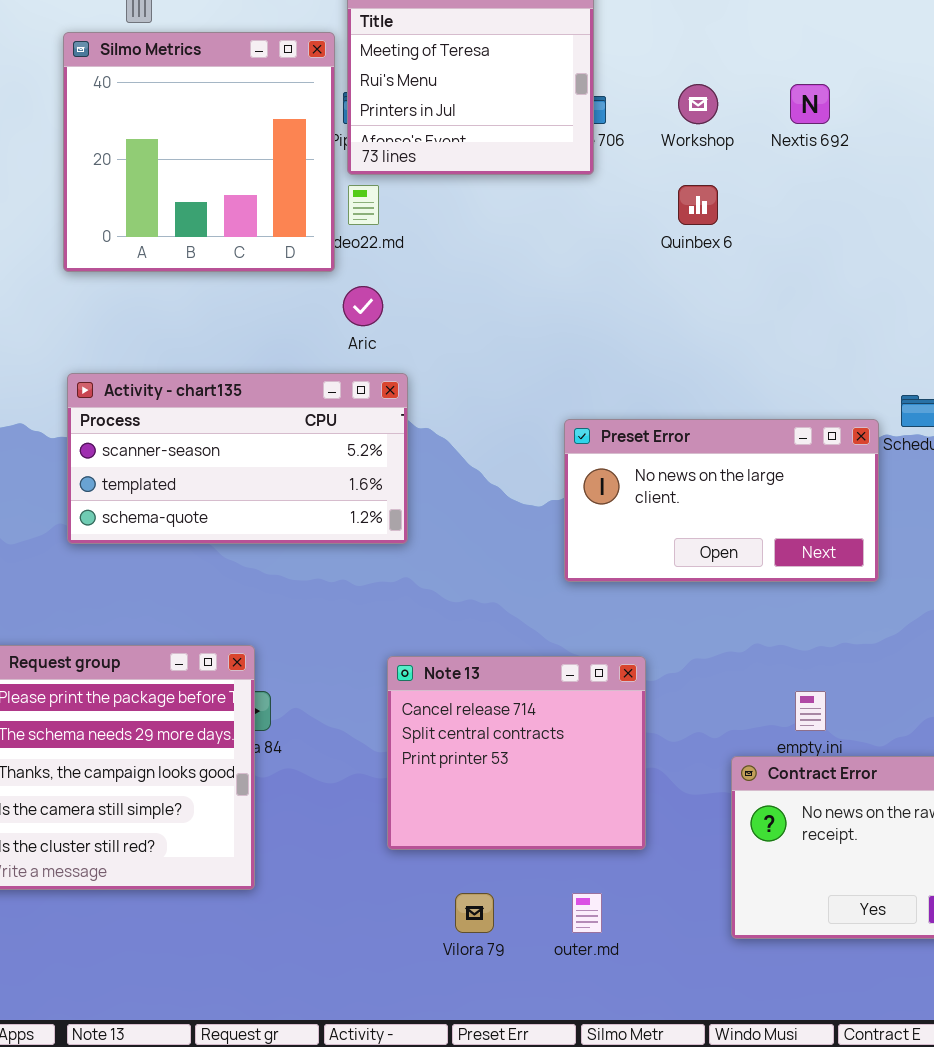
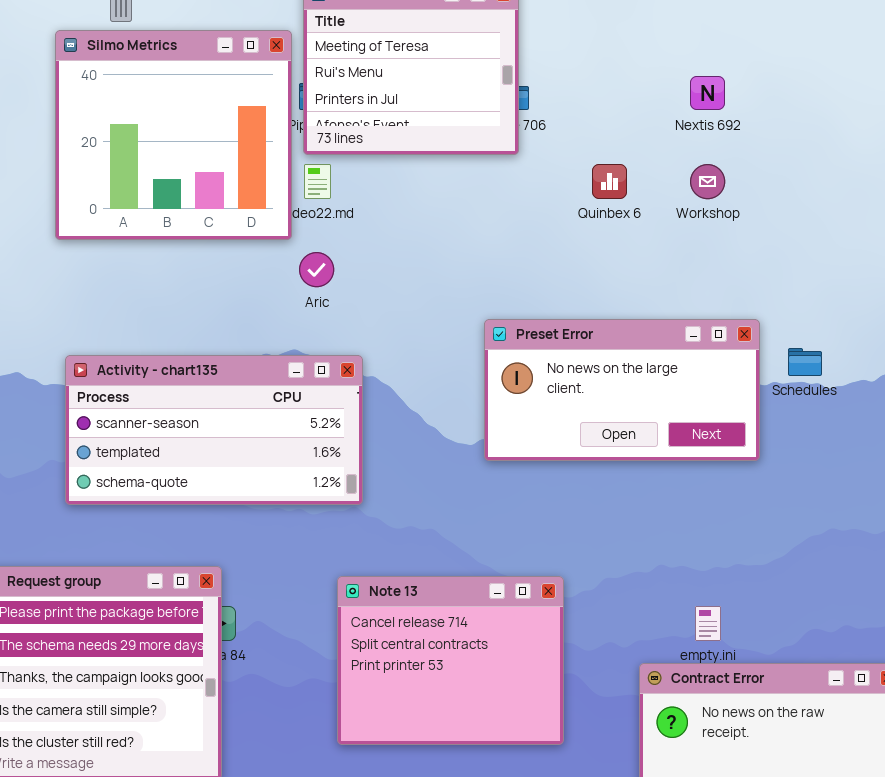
Workshop: [678,84,718,124] -> [690,164,725,199], moved
Activity - chart135: [67,373,408,544] -> [65,355,363,505], moved
Preset Error: [564,419,879,582] -> [484,319,760,461], moved

